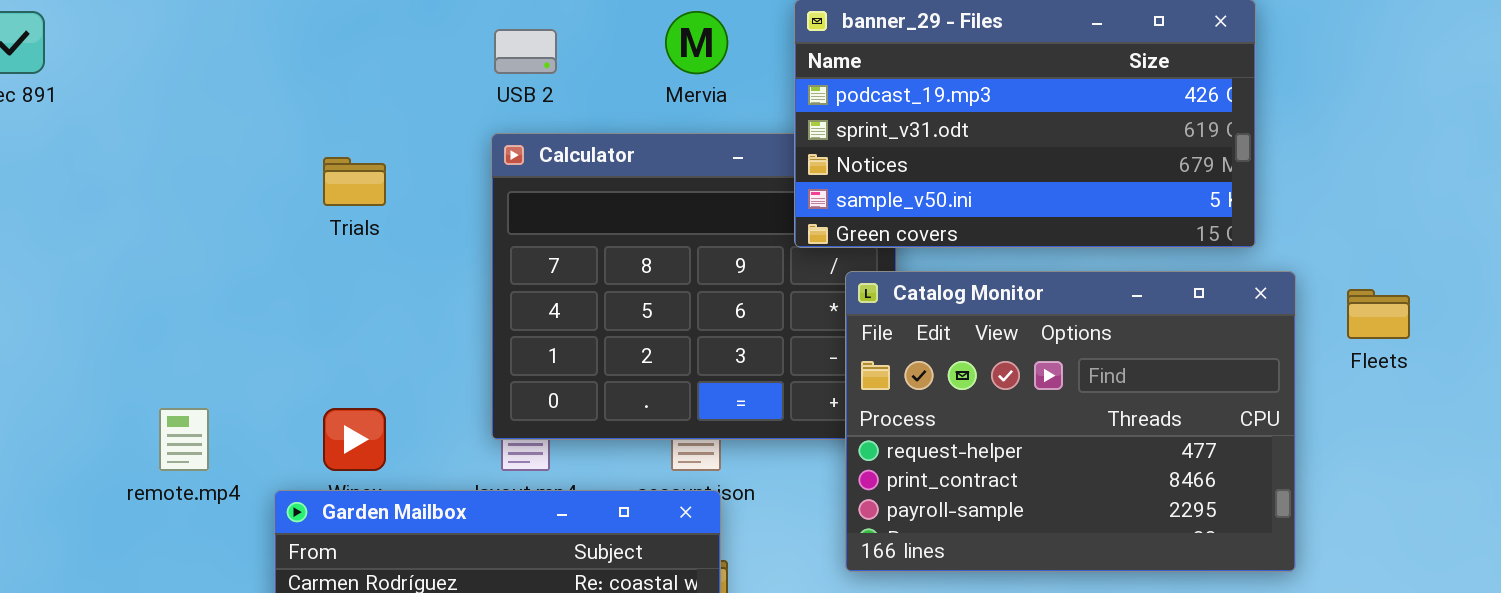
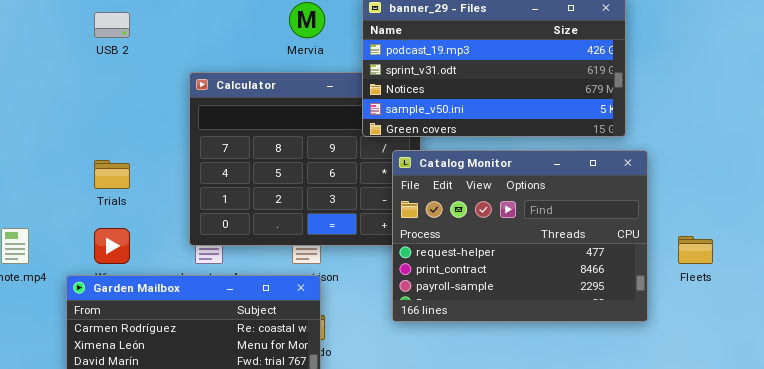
USB 2: [494,29,557,74] -> [94,12,130,38], moved
Trials: [323,157,386,206] -> [94,160,130,189], moved
Fleets: [1347,289,1410,339] -> [678,236,713,264], moved

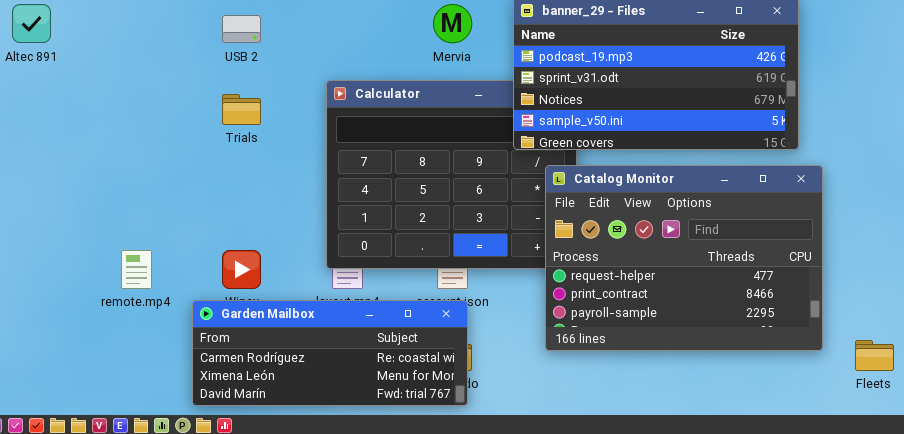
Trials: [94,160,130,189] -> [222,94,261,125], moved
Fleets: [678,236,713,264] -> [855,340,894,371], moved

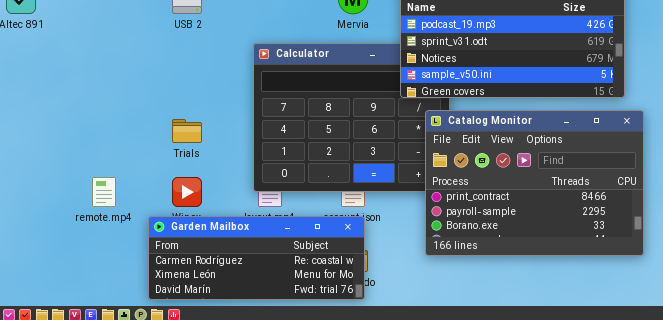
Trials: [222,94,261,125] -> [172,119,202,143], moved
Catalog Monitor: [545,165,823,351] -> [425,110,644,256], scrolled down 1 row

